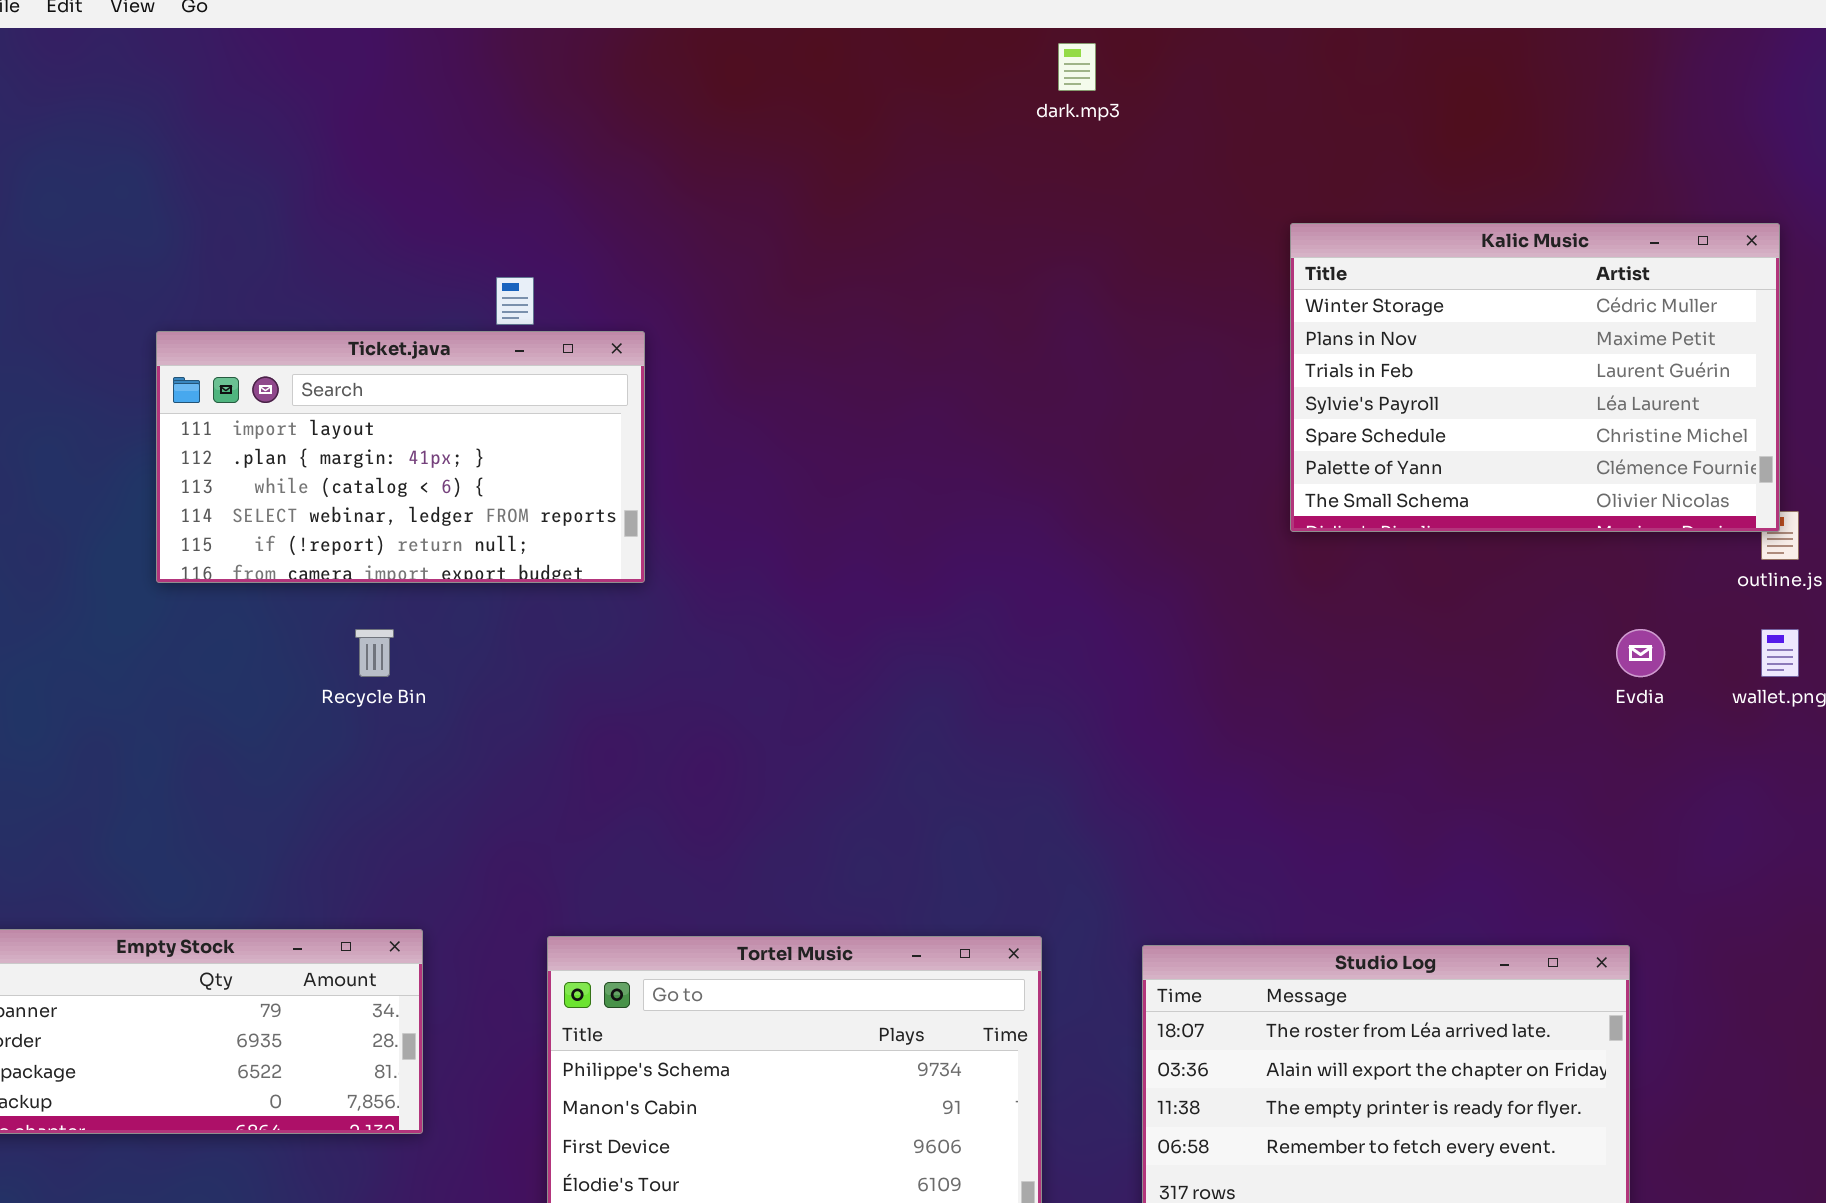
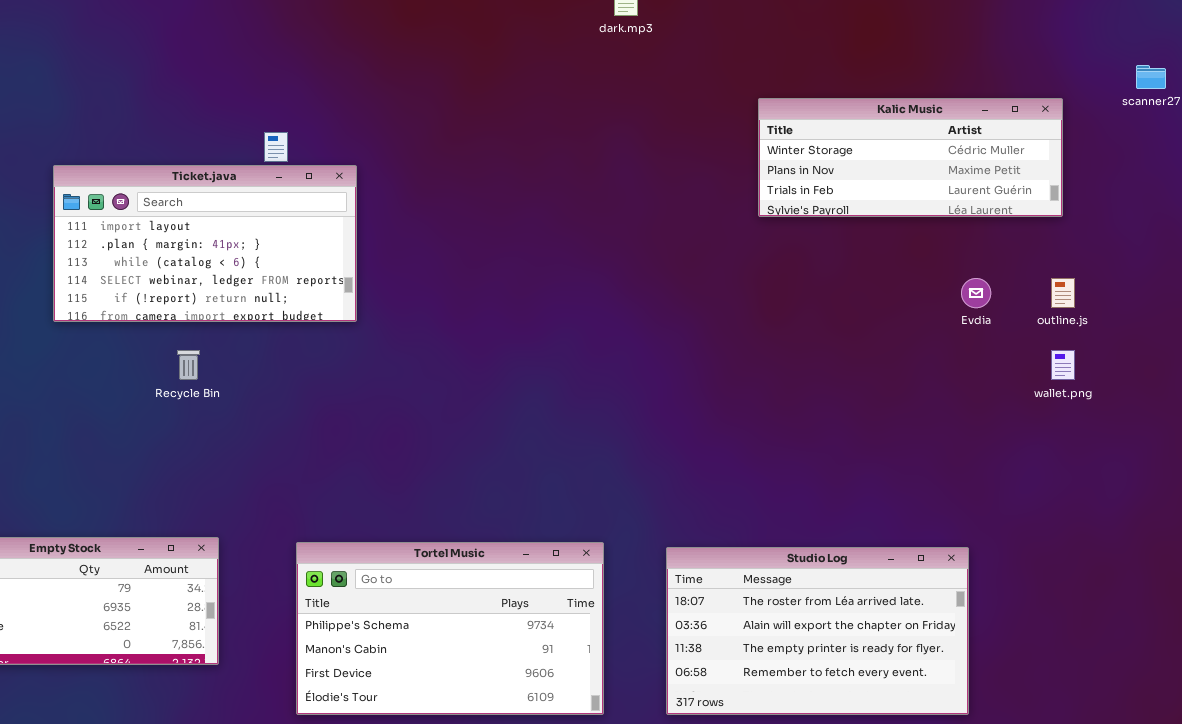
Kalic Music: [1290,223,1780,532] -> [758,98,1063,217], resized
Evdia: [1616,629,1665,677] -> [961,278,991,308], moved

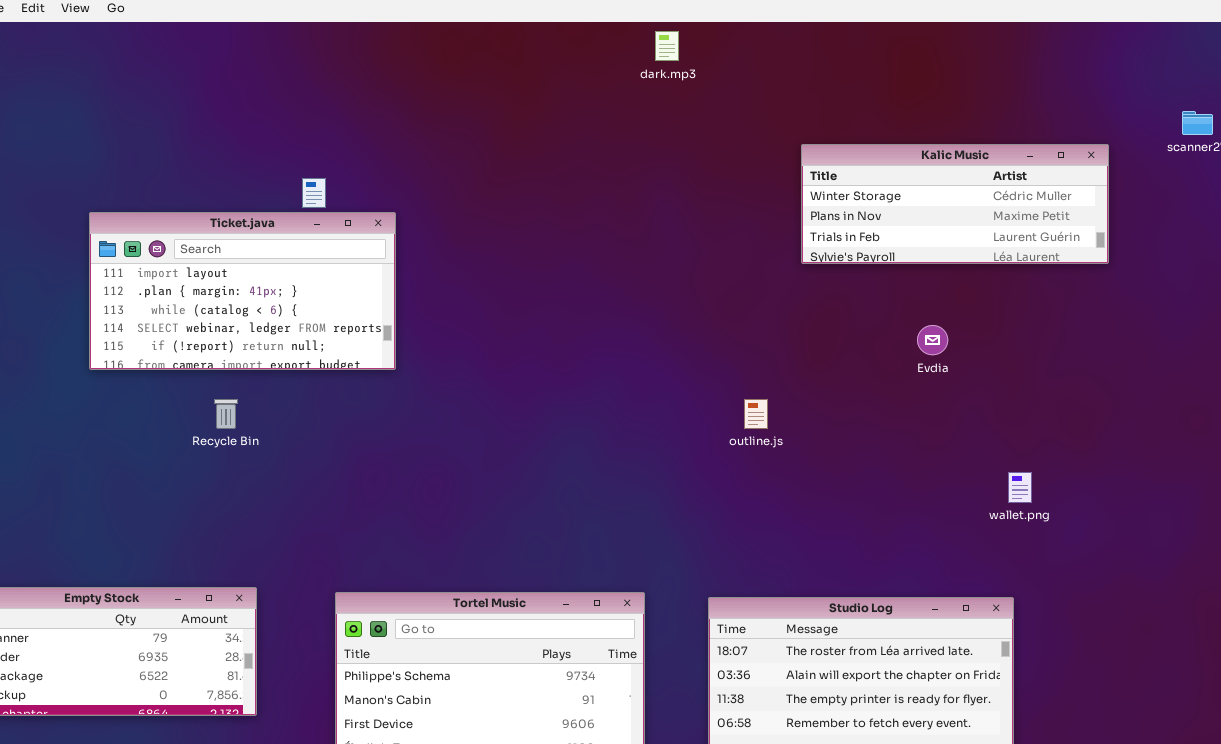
Evdia: [961,278,991,308] -> [917,325,948,355], moved
outline.js: [1051,278,1075,308] -> [744,399,768,429], moved
wallet.png: [1051,350,1075,380] -> [1008,472,1032,503], moved

